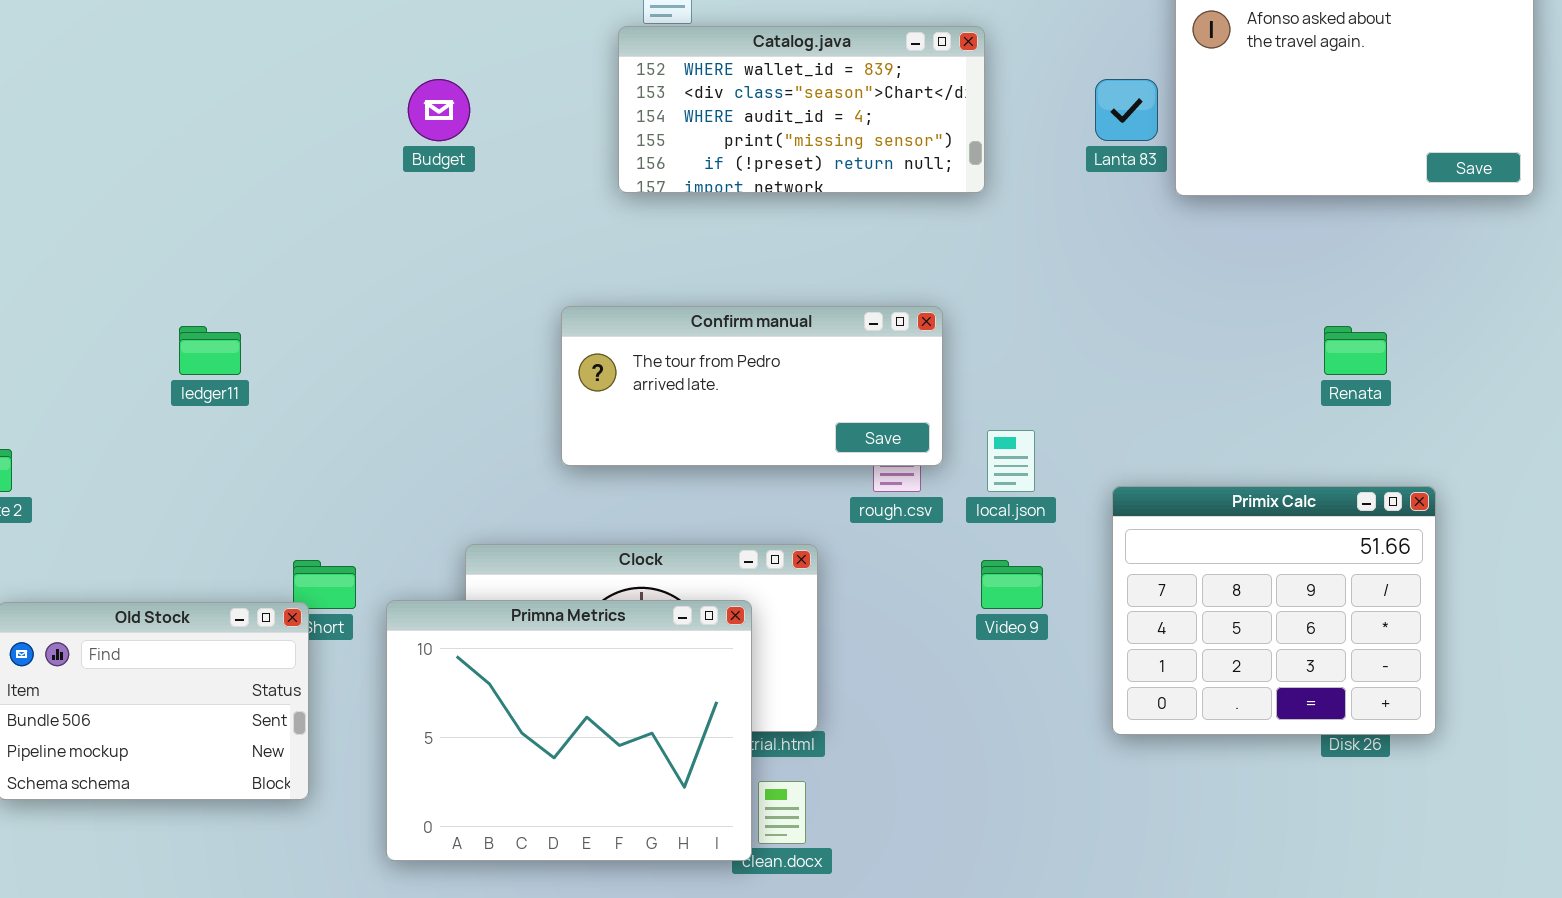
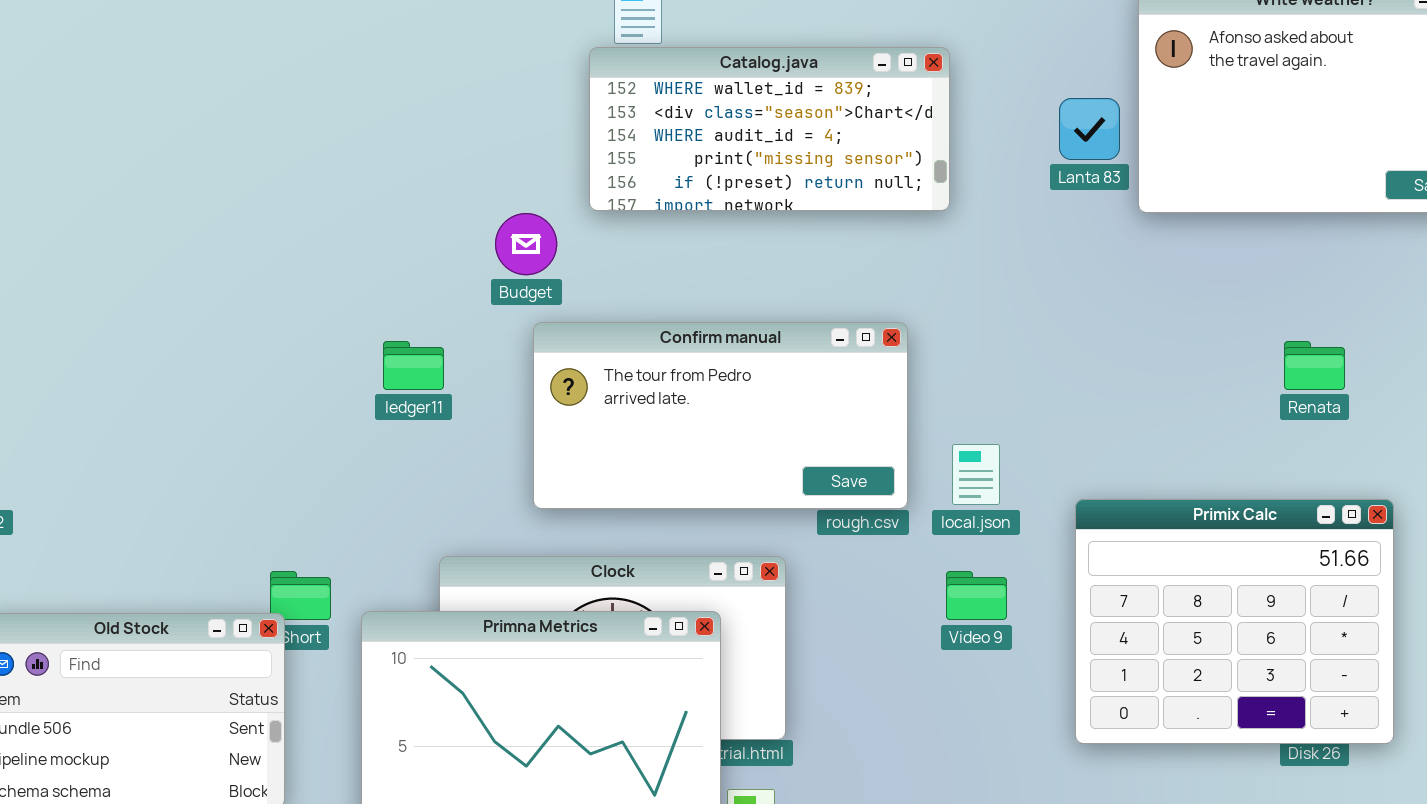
Budget: [408,79,470,141] -> [495,213,557,275], moved
Confirm manual: [561,306,943,466] -> [533,322,908,509], resized
ledger11: [179,326,241,375] -> [383,341,444,390], moved

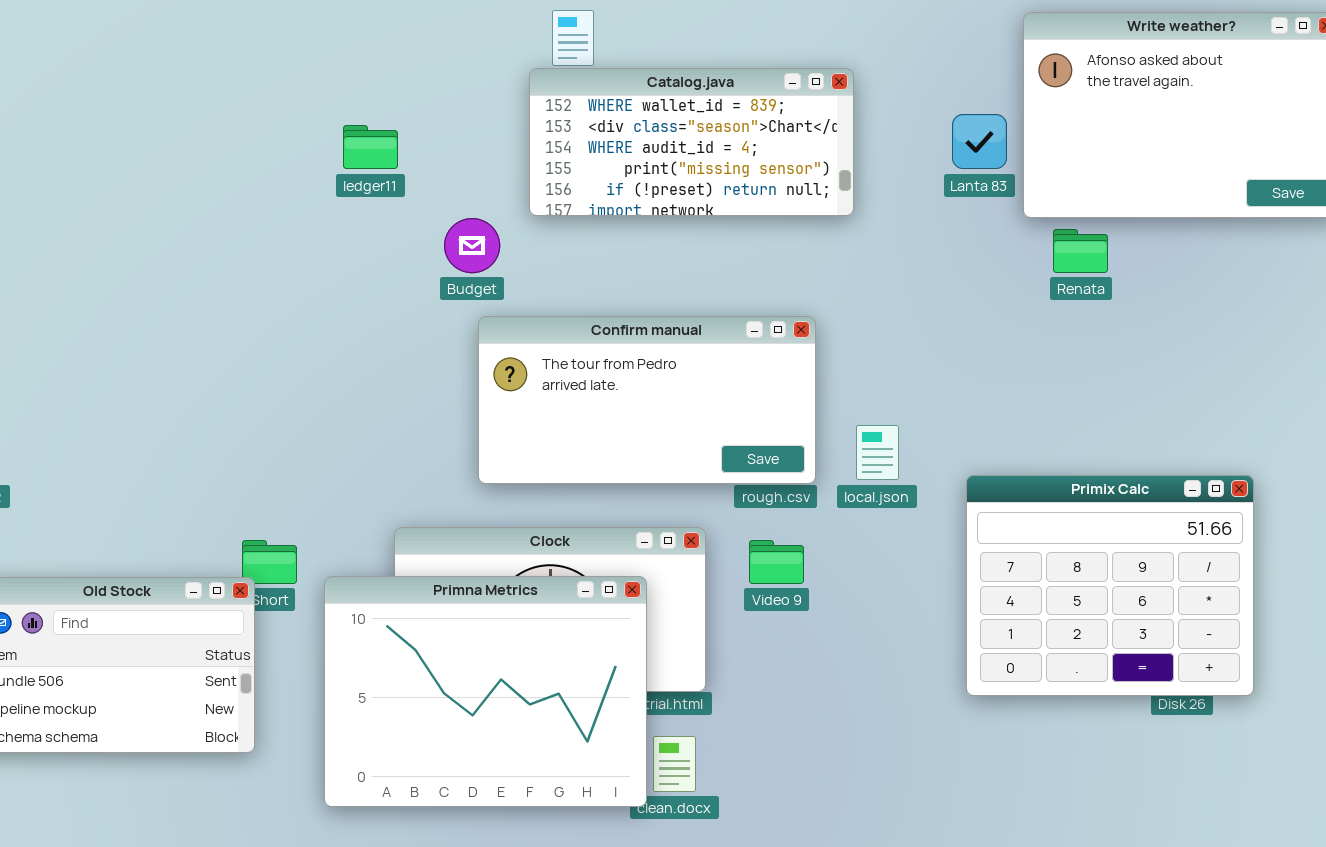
ledger11: [383,341,444,390] -> [343,125,398,169], moved
Renata: [1284,341,1345,390] -> [1053,229,1108,273], moved
Video 9: [946,571,1007,620] -> [749,540,804,584], moved

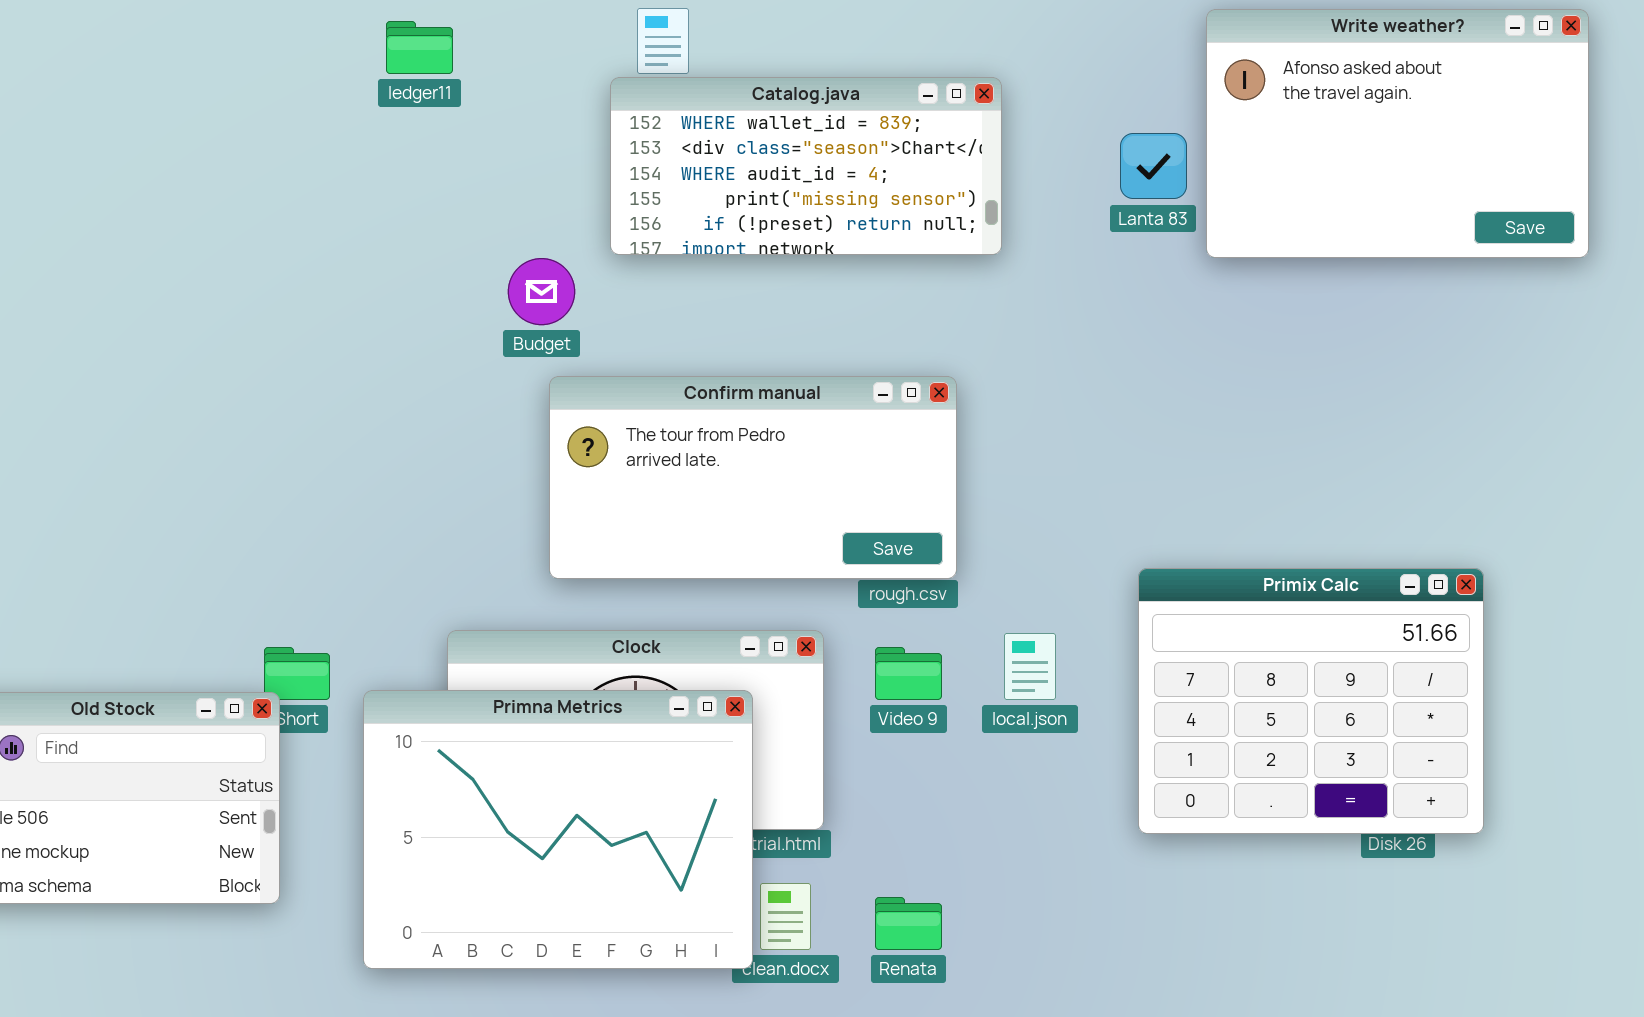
ledger11: [343,125,398,169] -> [386,21,453,74], moved
Renata: [1053,229,1108,273] -> [875,897,942,950], moved
local.json: [856,425,899,480] -> [1004,633,1056,700], moved

